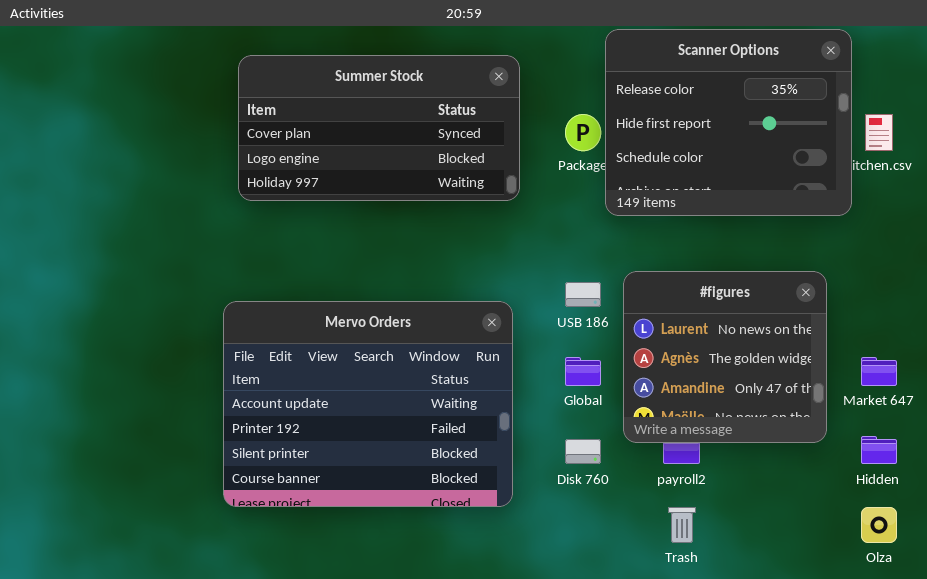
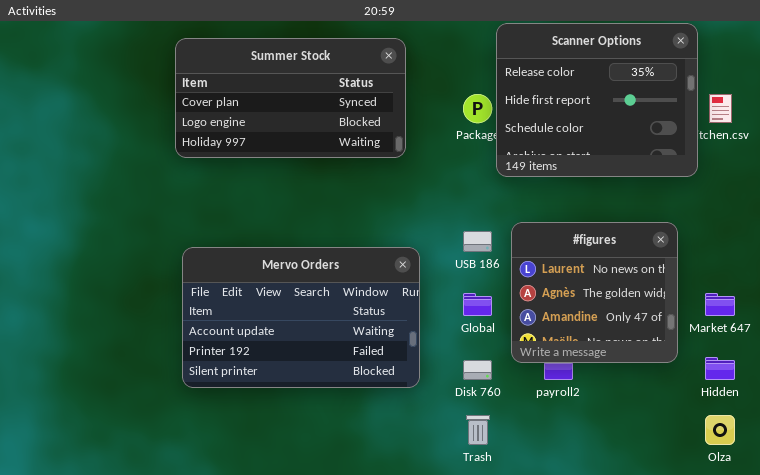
Summer Stock: [238,55,520,201] -> [175,38,406,158], moved
Mervo Orders: [223,301,513,507] -> [182,247,420,388], resized
Trash: [668,507,696,543] -> [466,415,490,445], moved

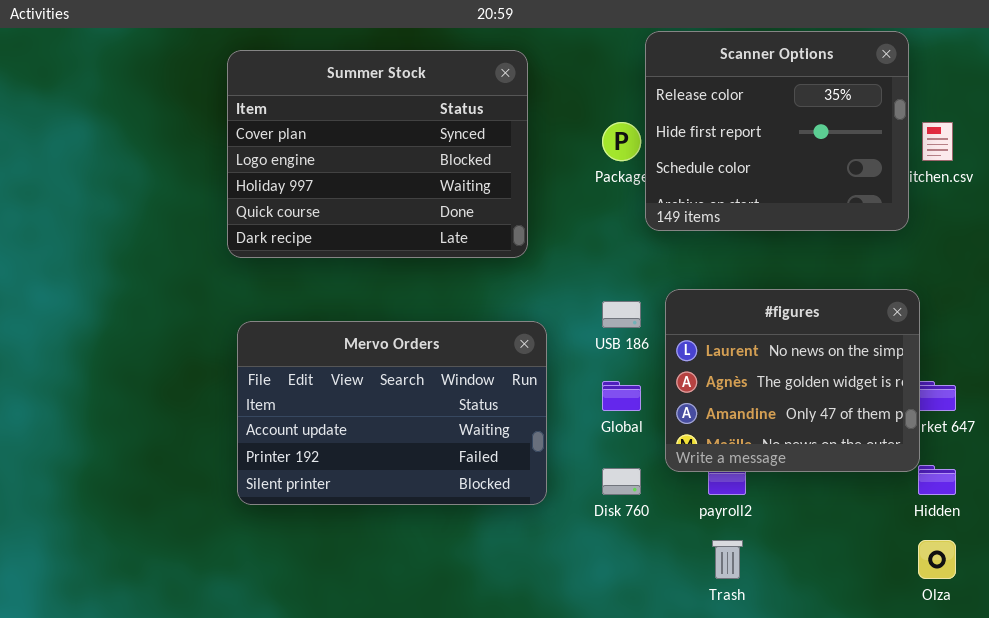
Summer Stock: [175,38,406,158] -> [227,50,528,258], resized
#figures: [511,222,678,363] -> [665,289,920,472], resized
Trash: [466,415,490,445] -> [712,540,743,579], moved

